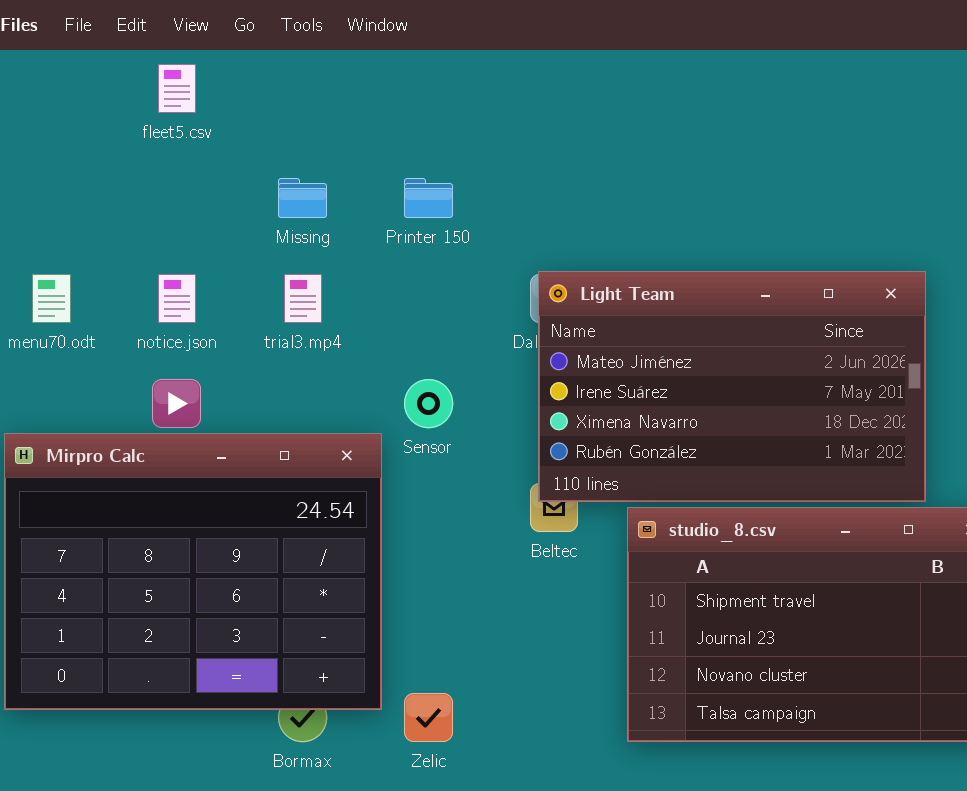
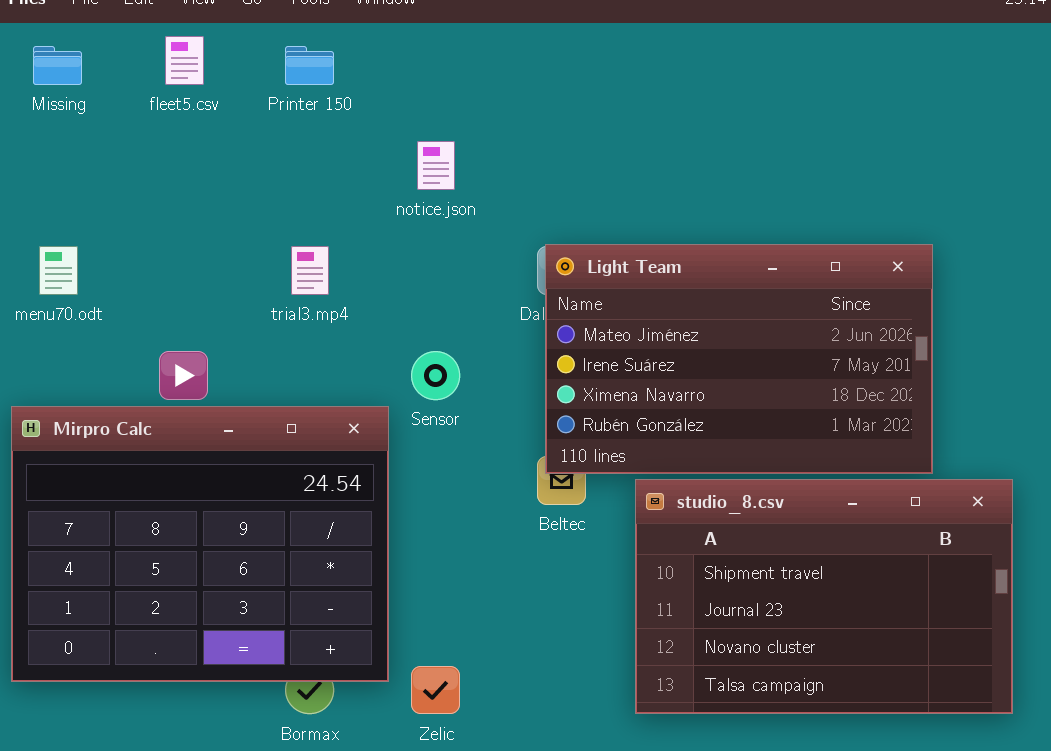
Missing: [278,178,327,218] -> [33,46,82,85], moved
Printer 150: [404,178,453,218] -> [285,46,334,85], moved
notice.json: [158,274,196,323] -> [417,141,455,190], moved

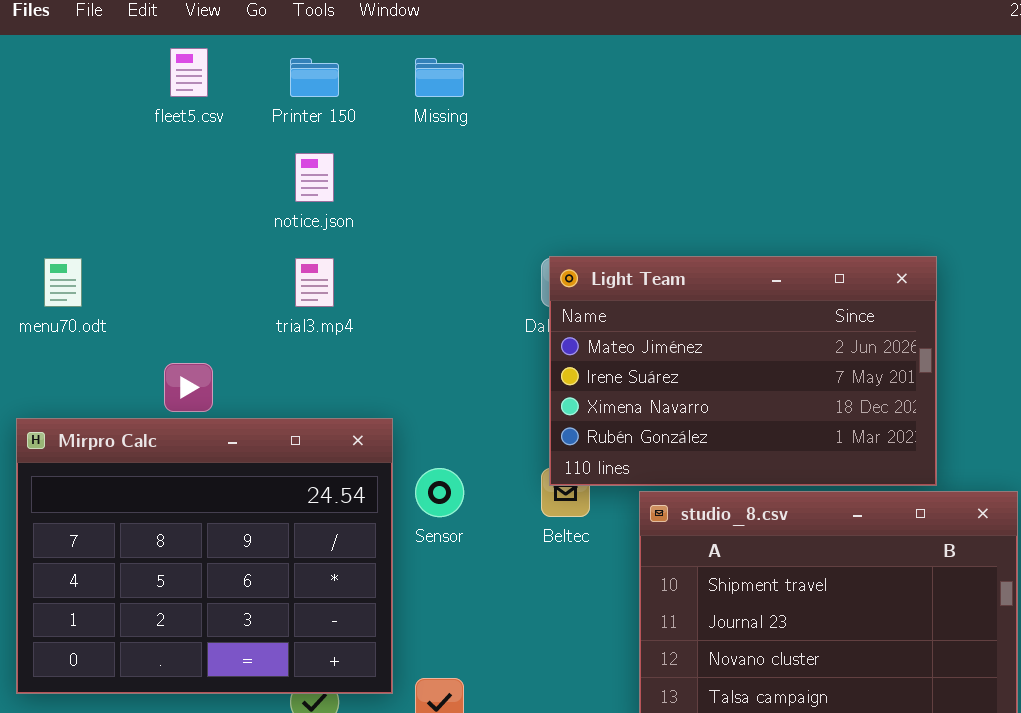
Missing: [33,46,82,85] -> [415,58,464,97], moved
notice.json: [417,141,455,190] -> [295,153,334,202], moved
Sensor: [411,351,460,400] -> [415,468,464,517], moved

